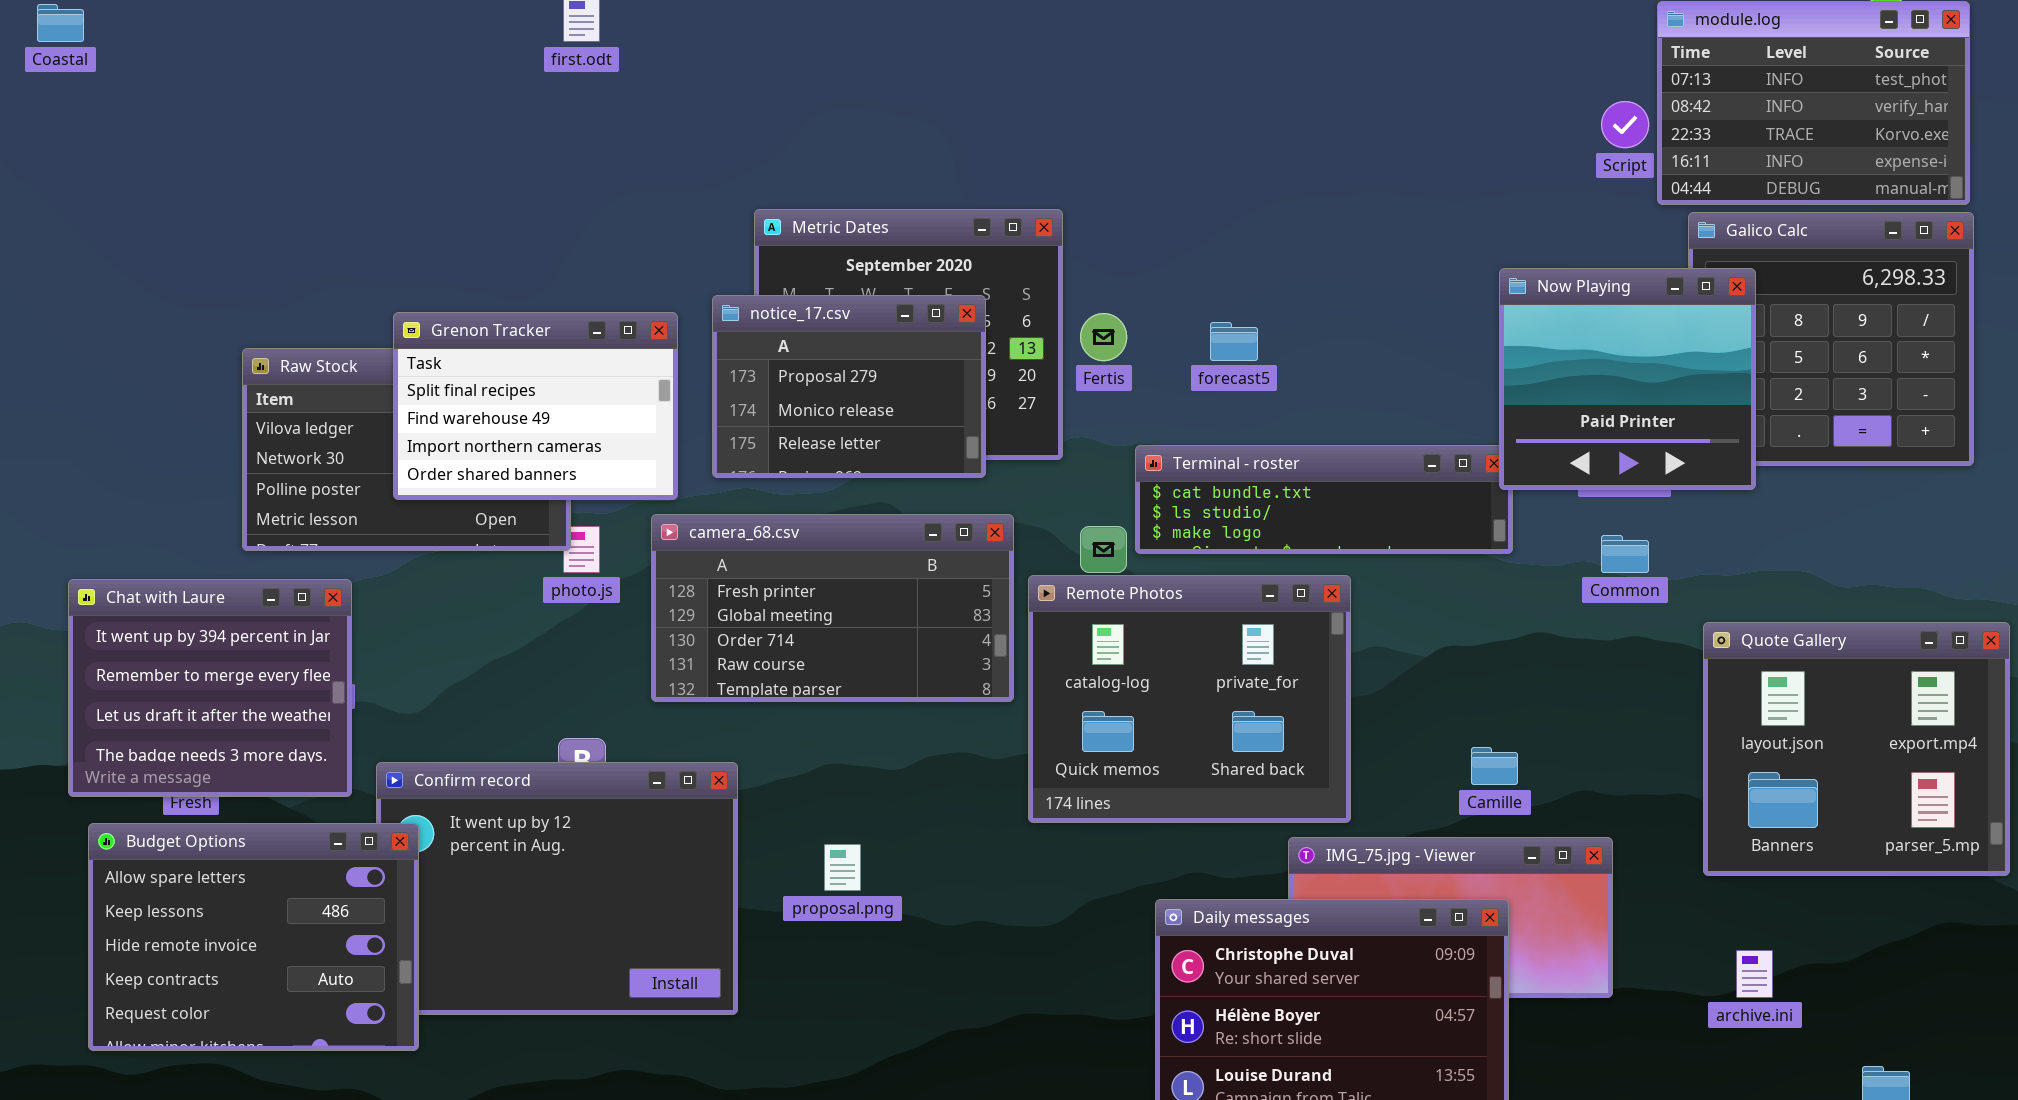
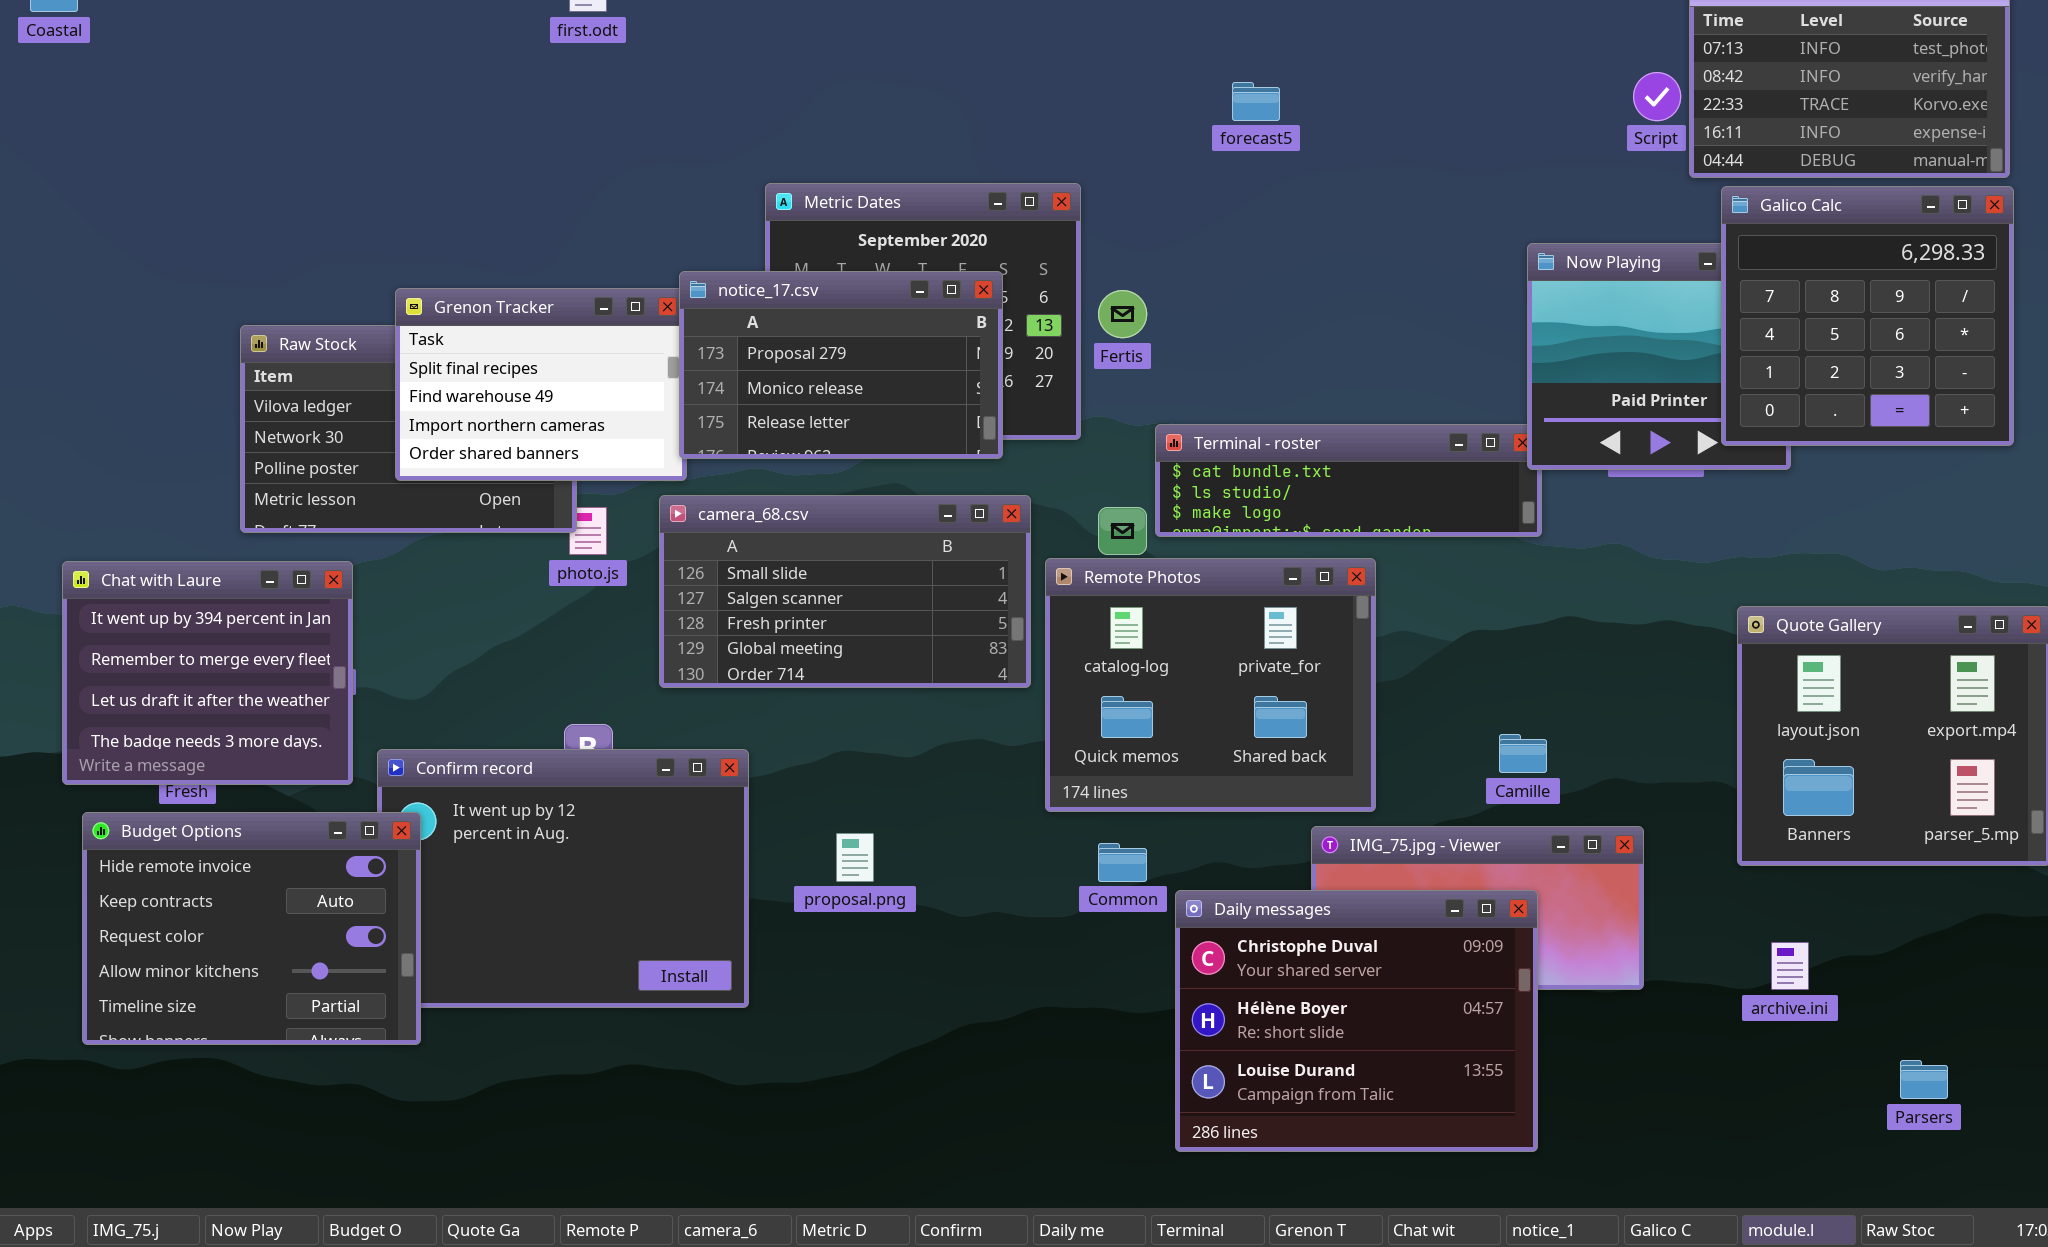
Galico Calc: [1688,212,1974,466] -> [1721,186,2014,446], raised
notice_17.csv: [712,295,986,478] -> [679,271,1003,459], resized
forecast5: [1210,322,1258,361] -> [1232,82,1280,121], moved
camera_68.csv: [651,514,1014,702] -> [659,495,1031,688], scrolled up 2 rows
Common: [1601,535,1649,573] -> [1098,843,1147,882], moved
Budget Options: [88,823,419,1051] -> [82,812,421,1045], scrolled down 2 rows

